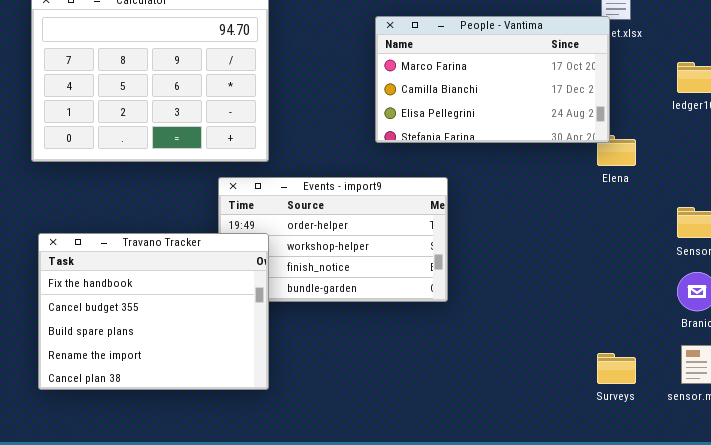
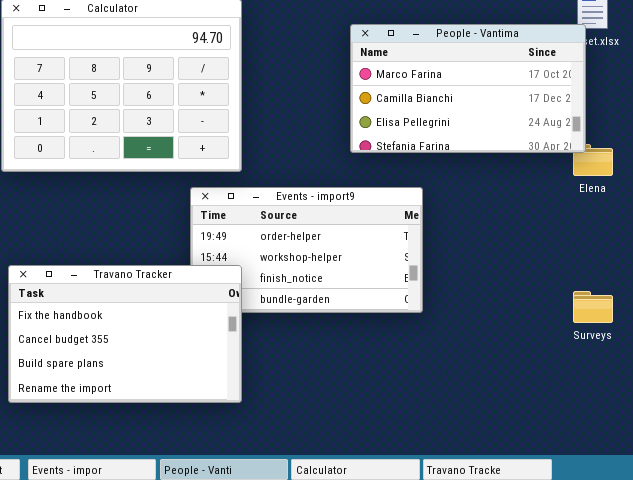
Travano Tracker: [38,233,269,390] -> [8,265,242,403], resized
Surveys: [597,353,636,384] -> [573,291,613,323], moved

